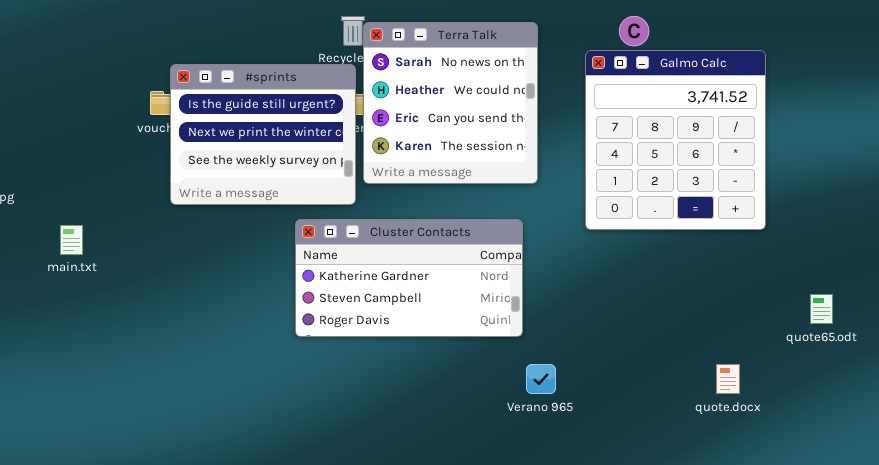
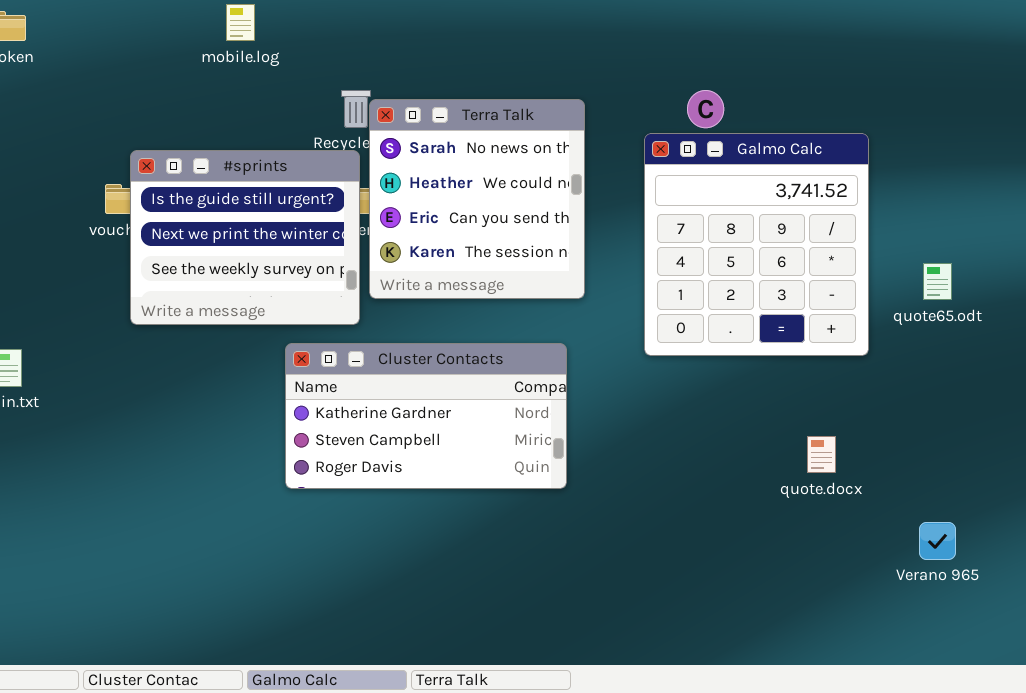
quote65.odt: [810,294,833,324] -> [923,263,952,300], moved
Verano 965: [526,364,556,394] -> [919,522,956,560], moved
quote.docx: [716,364,740,394] -> [807,436,836,473], moved

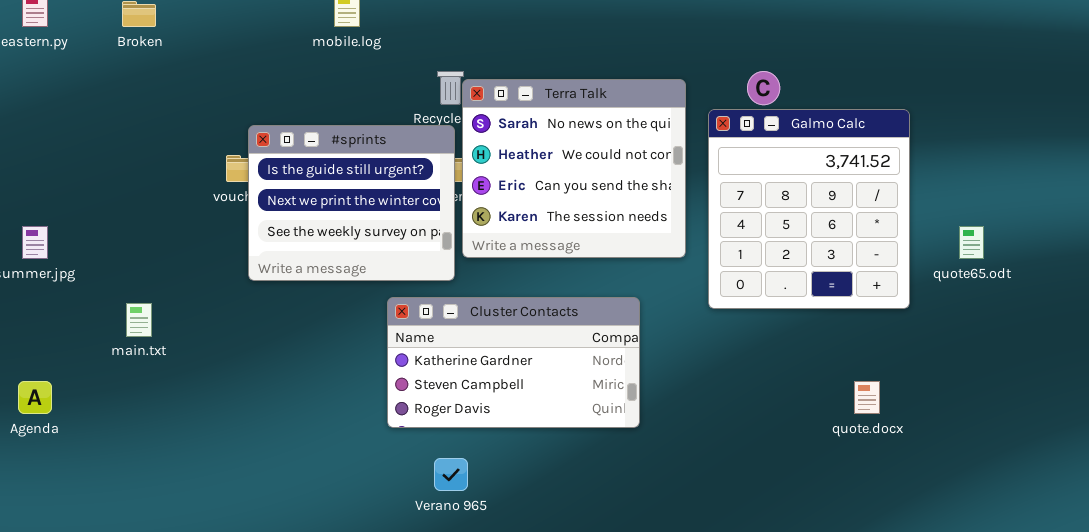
Terra Talk: [369,99,585,299] -> [462,79,686,258], resized
Verano 965: [919,522,956,560] -> [434,458,468,491], moved

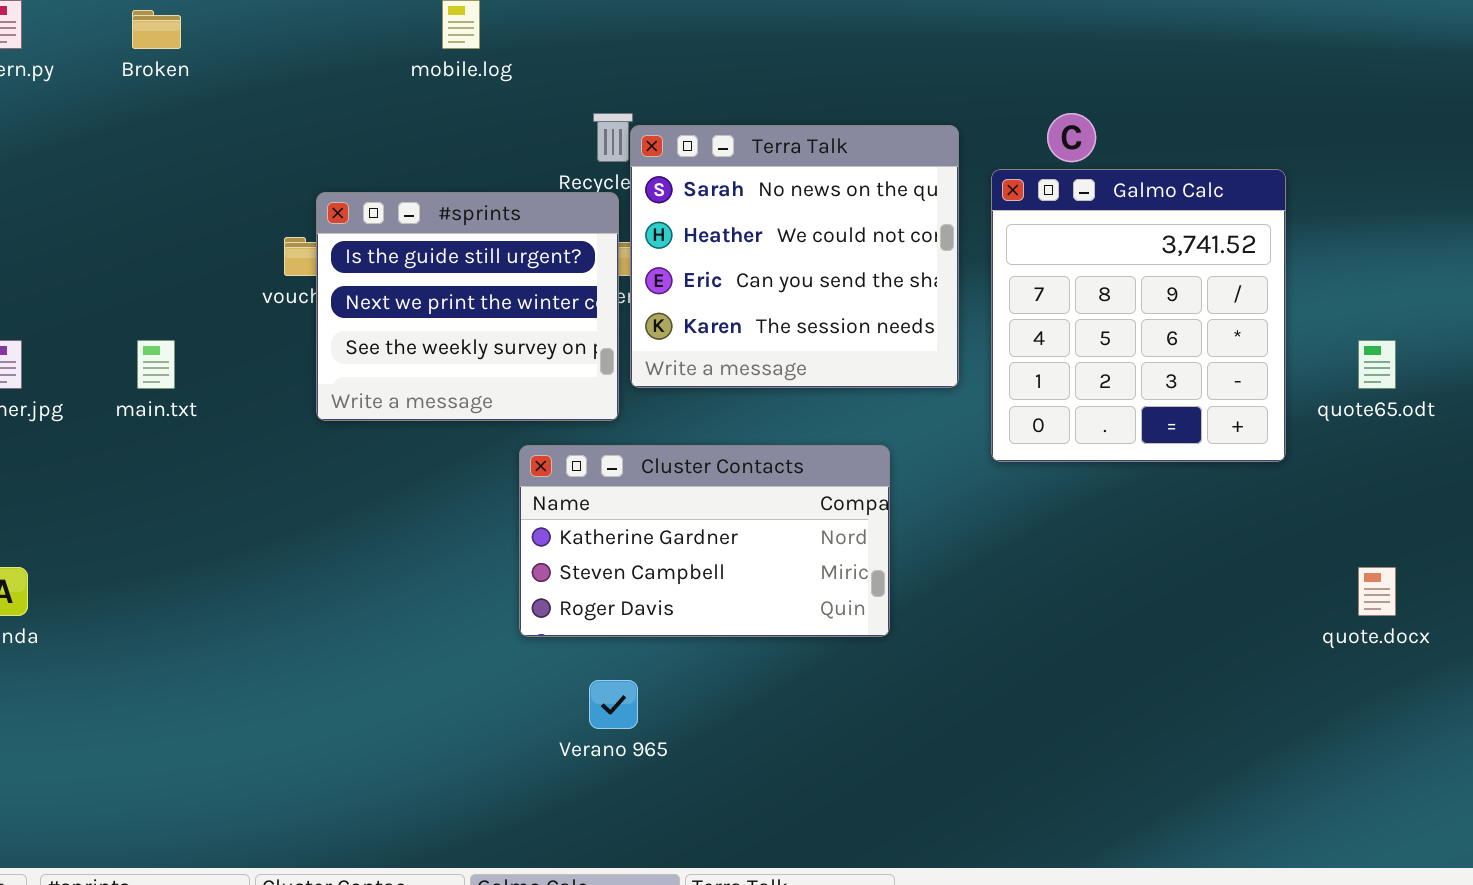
main.txt: [126,303,152,337] -> [137,340,175,389], moved
quote.docx: [854,381,880,414] -> [1358,567,1396,616], moved

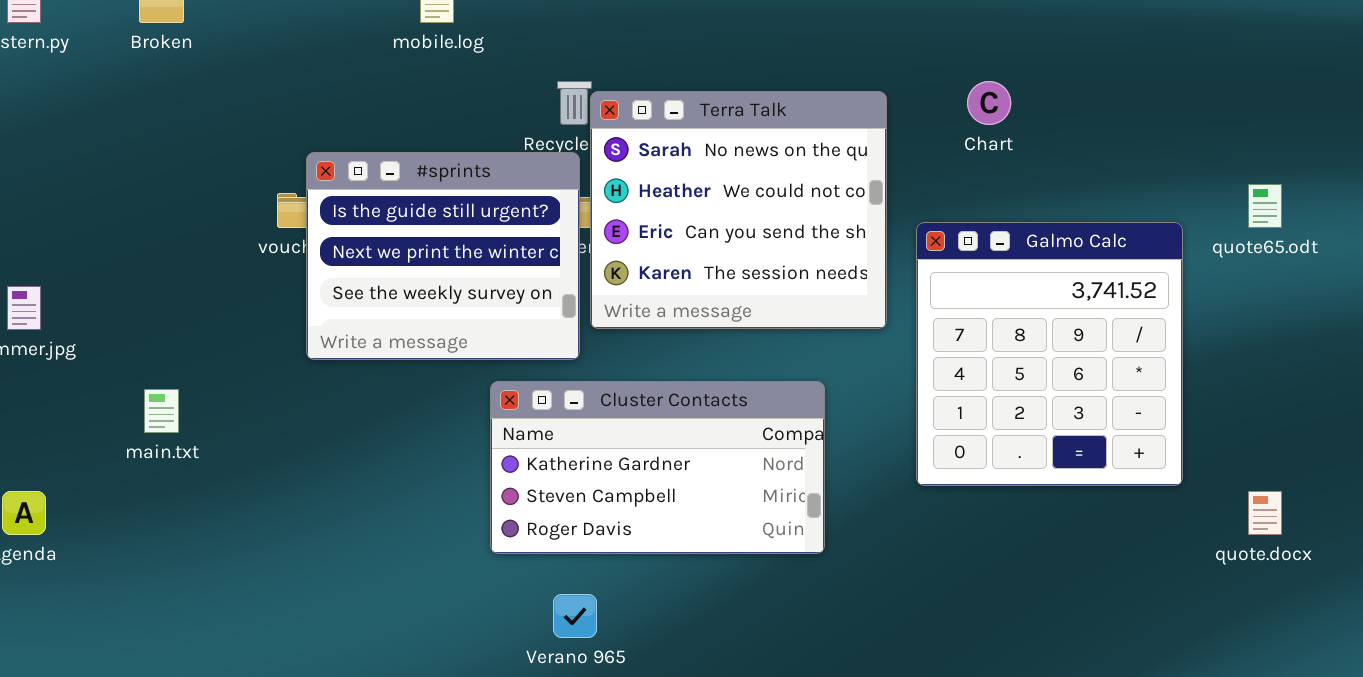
Galmo Calc: [991,169,1286,462] -> [916,222,1183,486], moved
main.txt: [137,340,175,389] -> [144,389,179,433], moved
quote65.odt: [1358,340,1396,389] -> [1248,184,1282,228], moved

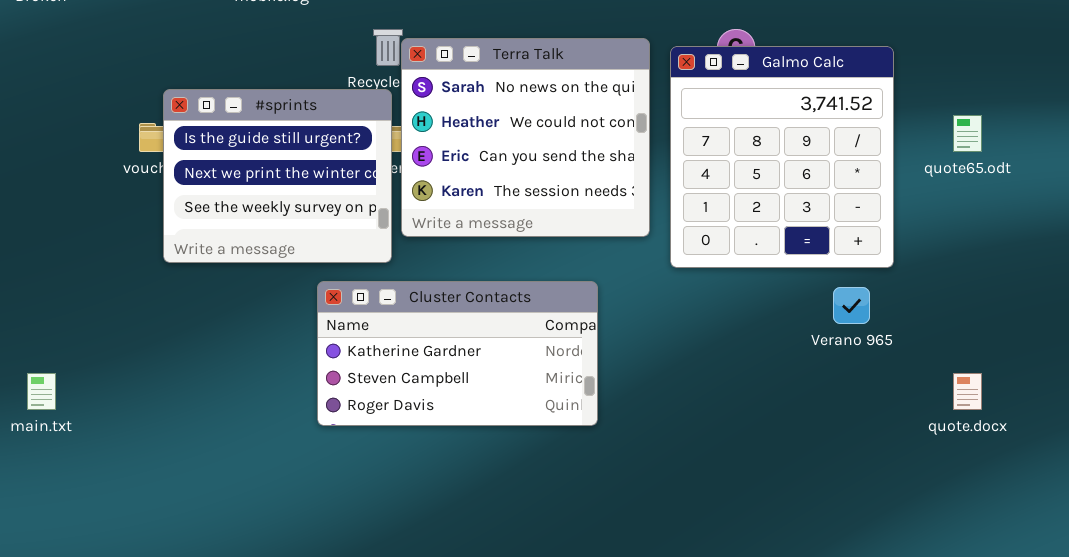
Galmo Calc: [916,222,1183,486] -> [670,46,894,268], moved
main.txt: [144,389,179,433] -> [27,373,56,410], moved
Verano 965: [553,594,597,638] -> [833,287,870,324], moved

